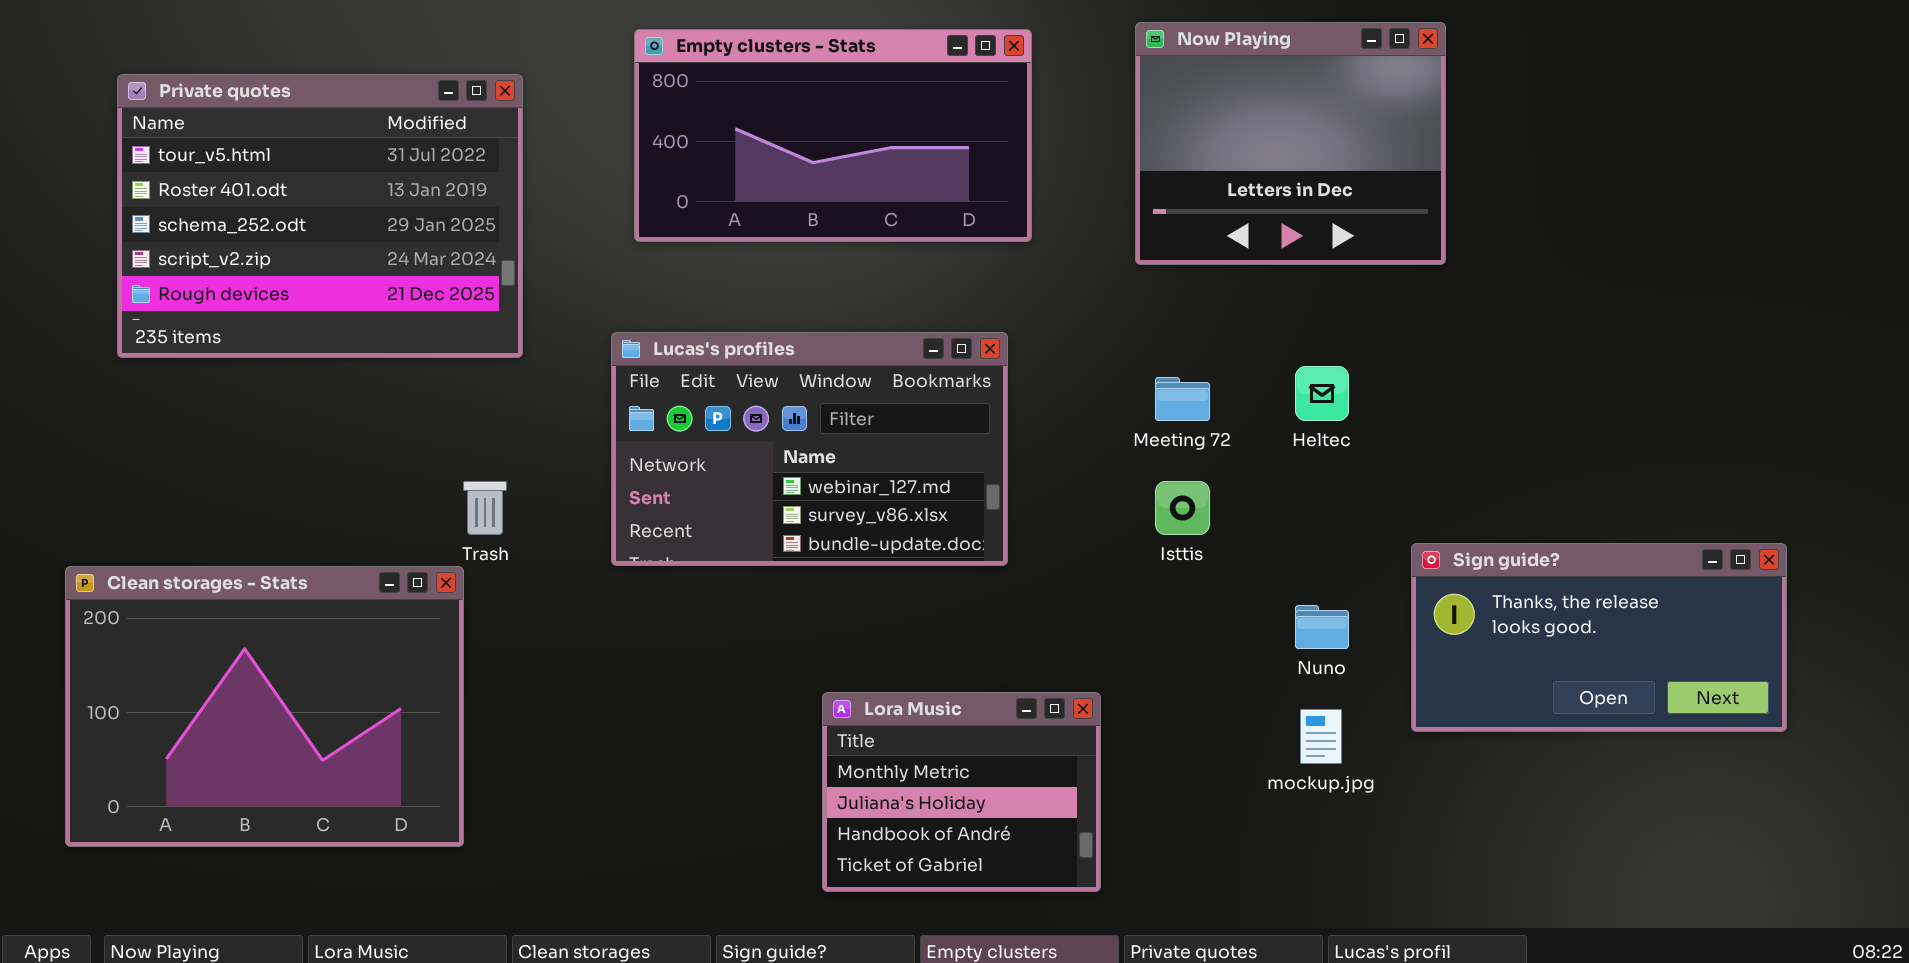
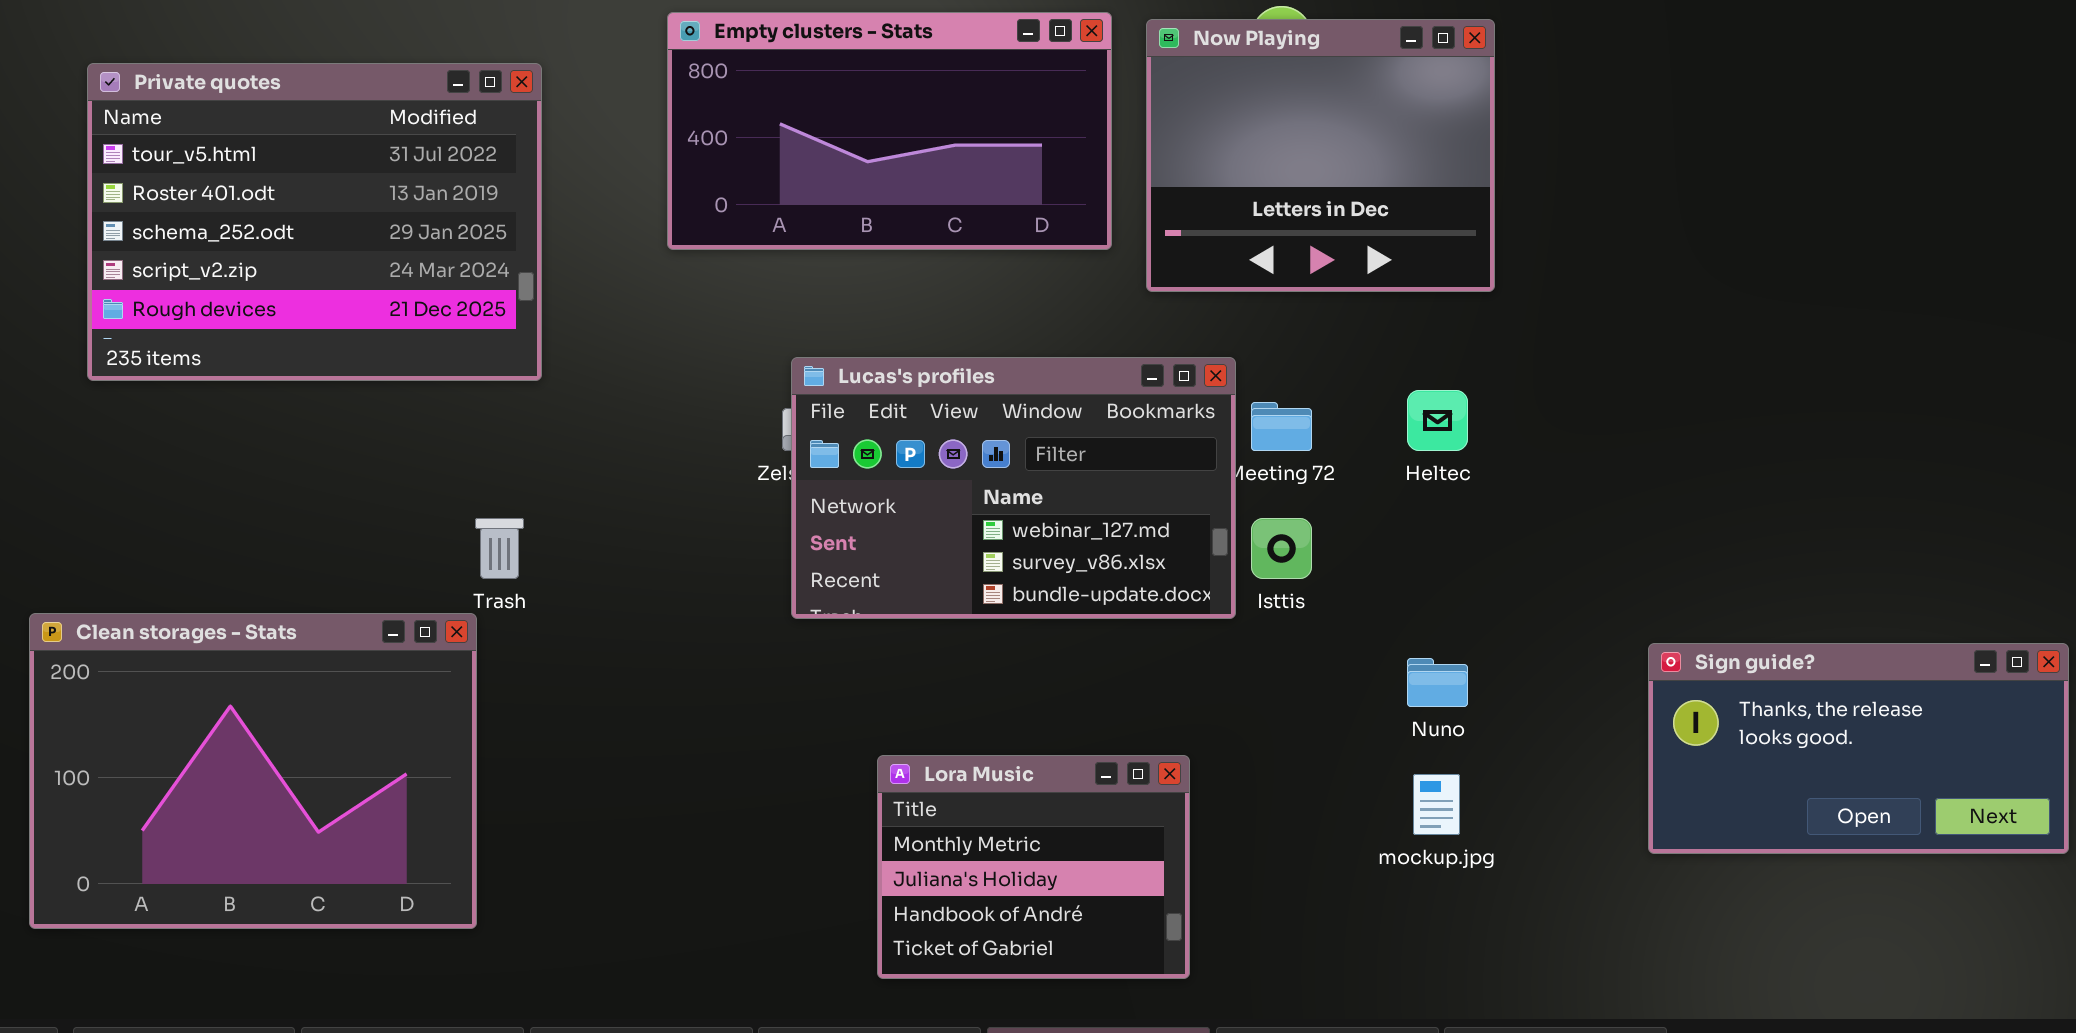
Now Playing: [1135,22,1446,265] -> [1146,19,1495,292], moved
Lucas's profiles: [611,332,1008,566] -> [791,357,1236,619], moved
Sign guide?: [1411,543,1787,732] -> [1648,643,2069,854], moved

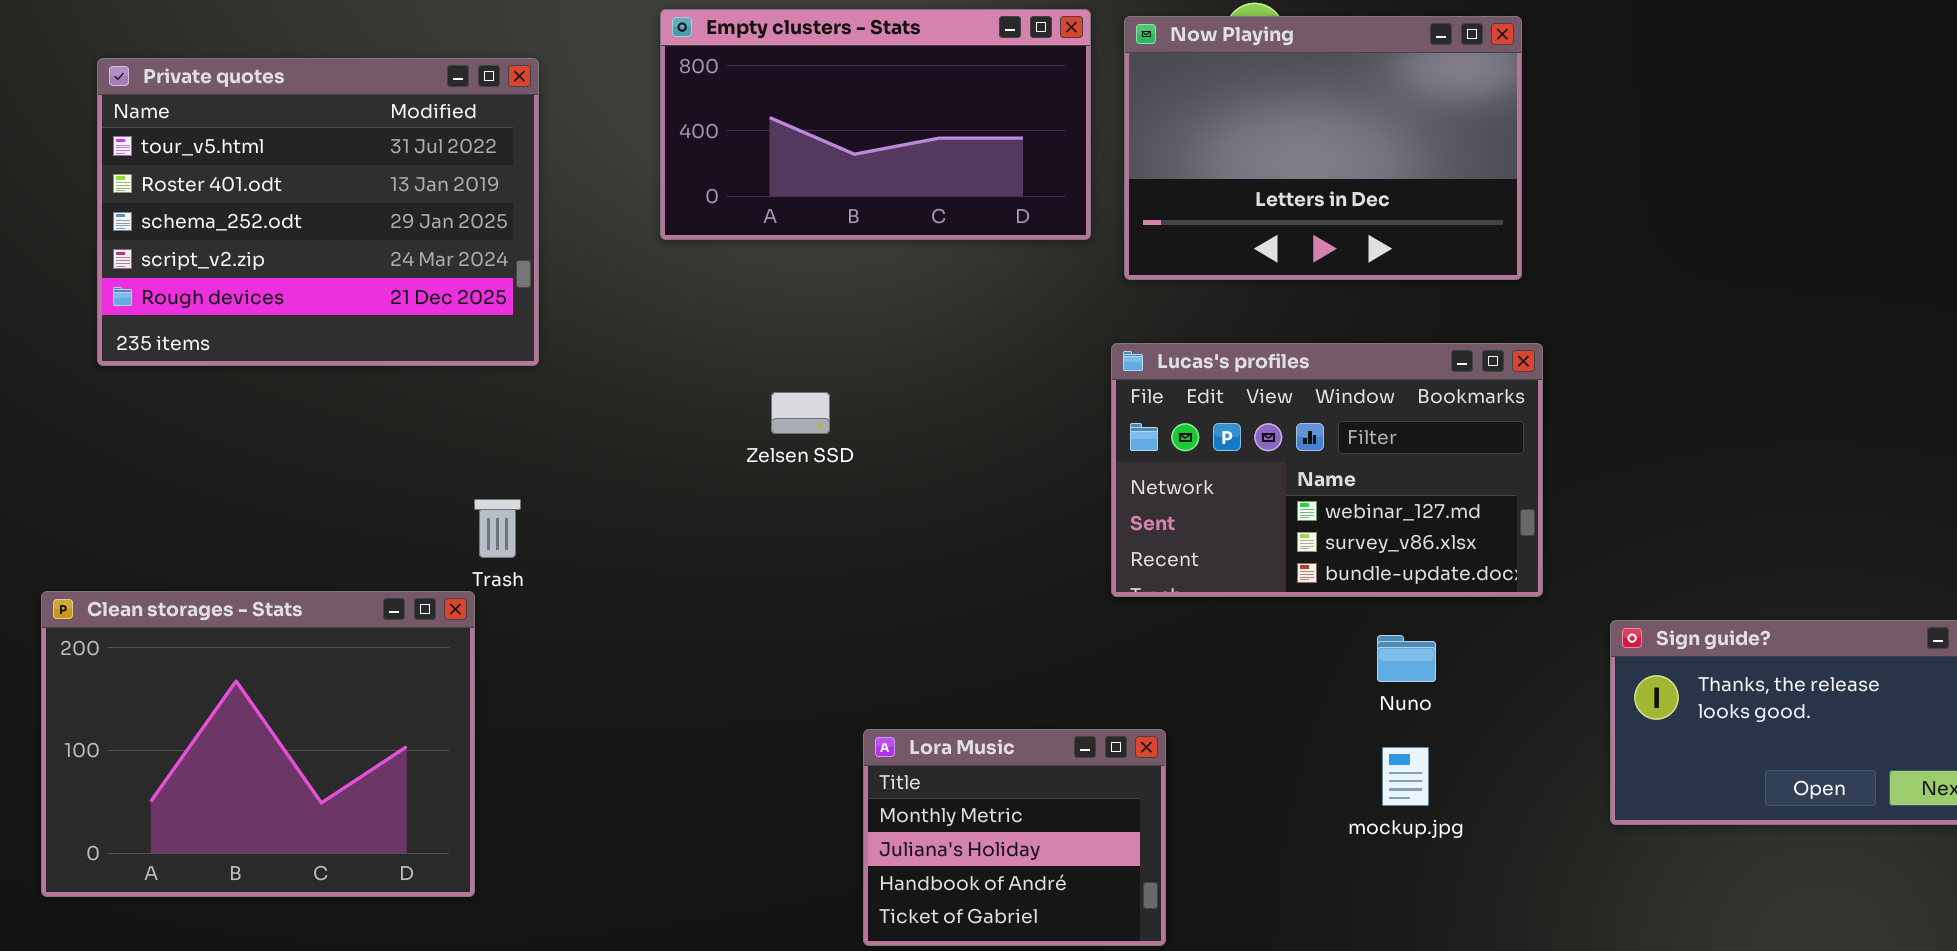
Now Playing: [1146,19,1495,292] -> [1124,16,1522,280], resized
Lucas's profiles: [791,357,1236,619] -> [1111,343,1543,597], moved

